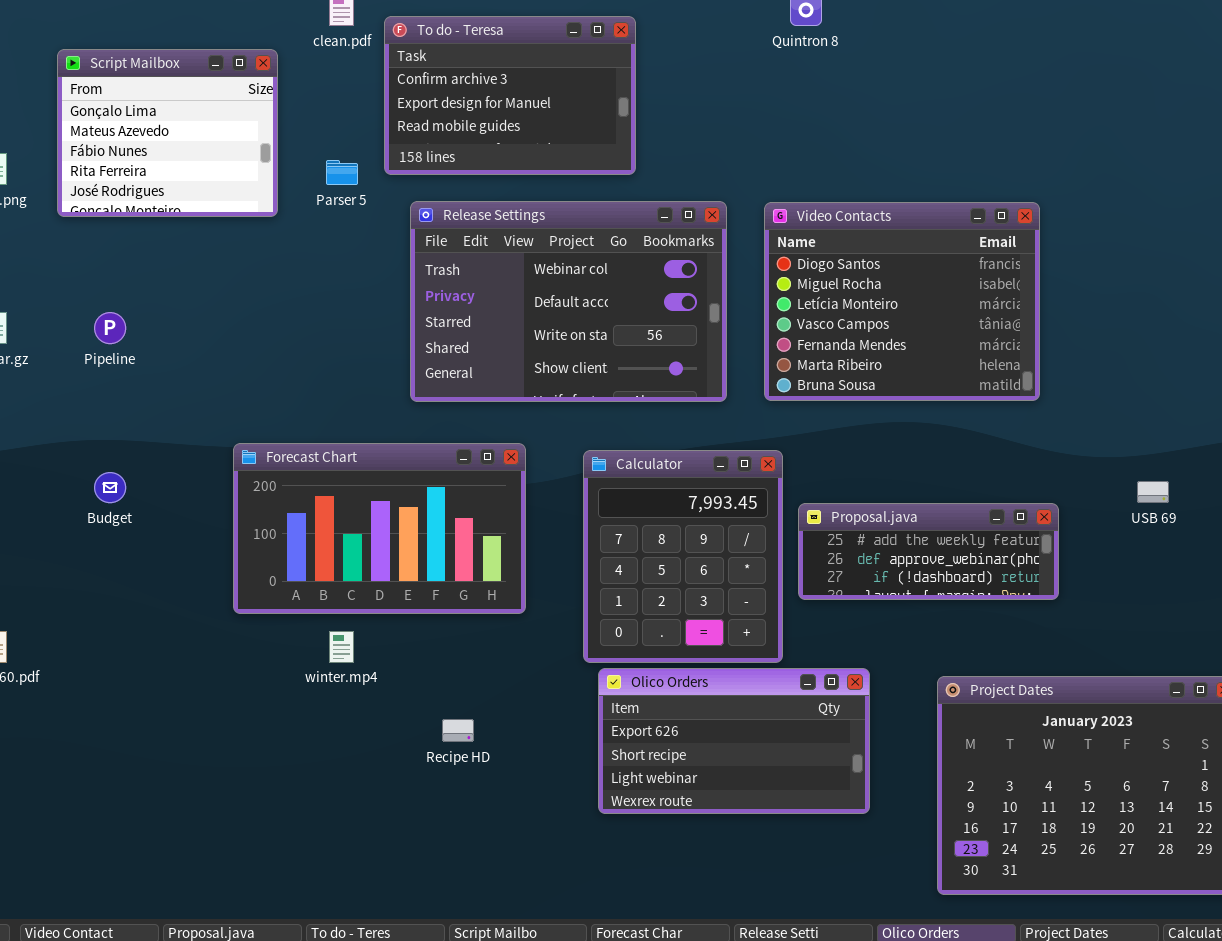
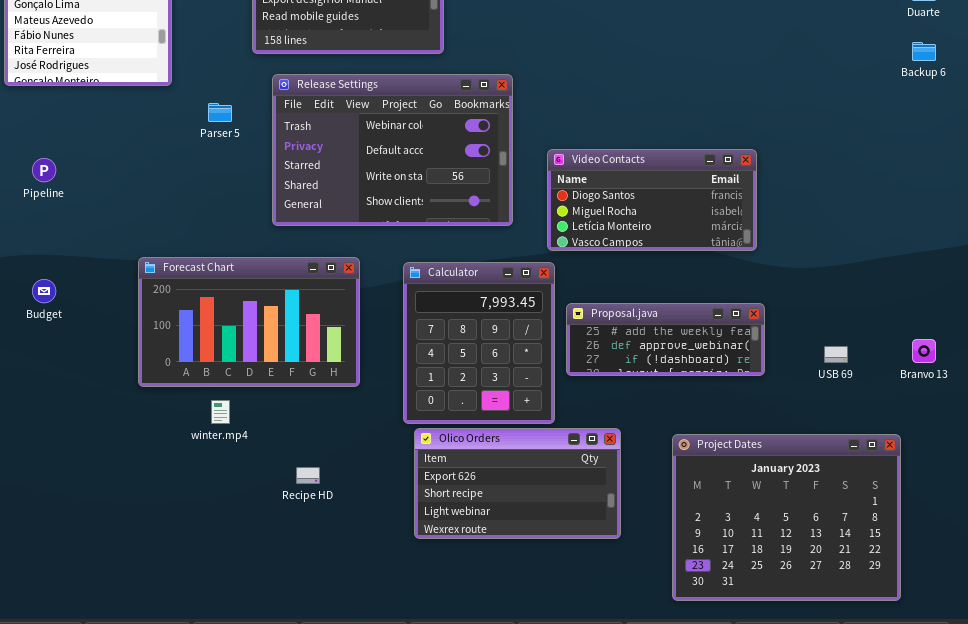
Parser 5: [326,160,358,185] -> [208,103,232,122], moved
Video Contacts: [764,202,1040,401] -> [547,149,757,251], moved, resized
USB 69: [1137,481,1169,503] -> [824,346,848,363], moved

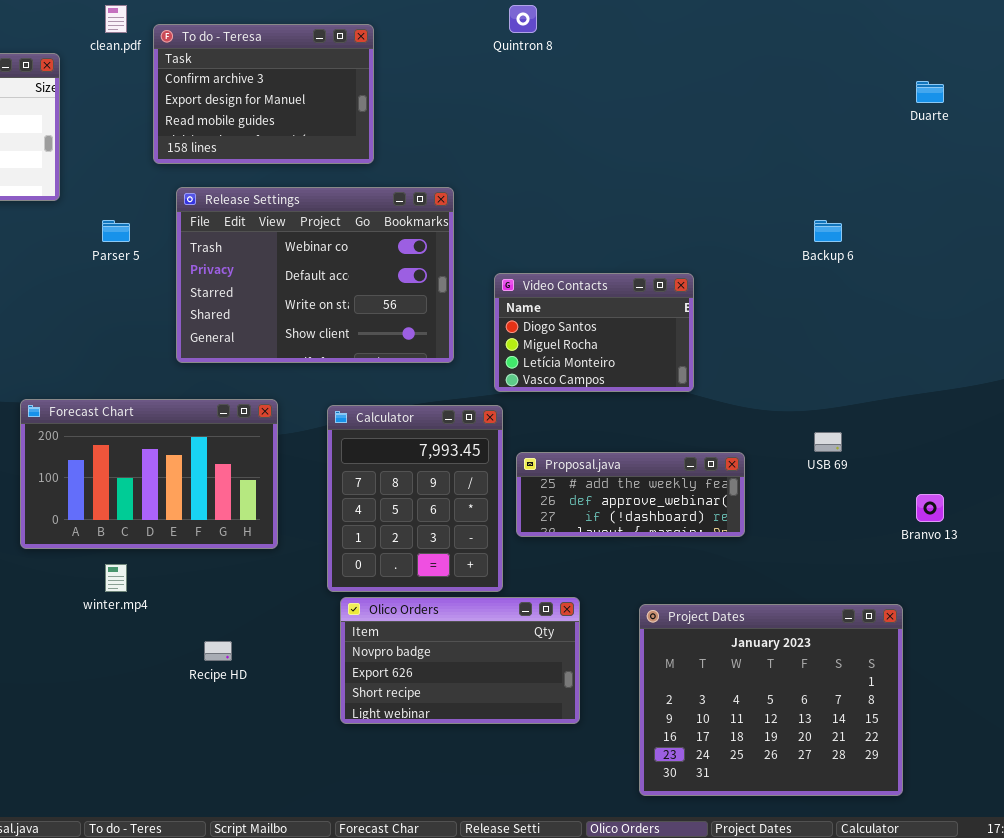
Backup 6: [912,42,936,61] -> [814,220,842,242], moved
Video Contacts: [547,149,757,251] -> [494,273,694,392], resized
USB 69: [824,346,848,363] -> [814,432,842,452], moved
Olico Orders: [414,428,621,539] -> [340,597,580,724], scrolled up 1 row

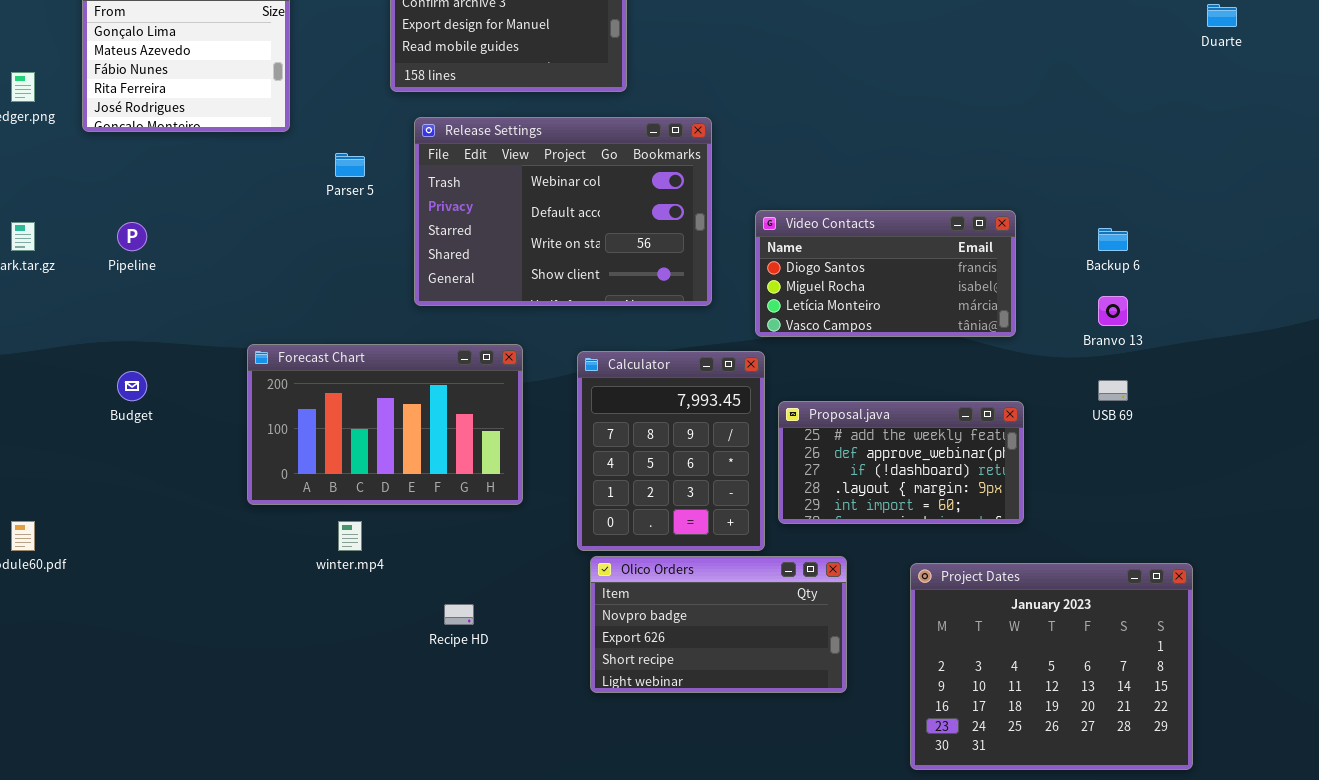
Backup 6: [814,220,842,242] -> [1098,228,1128,251], moved
Video Contacts: [494,273,694,392] -> [755,210,1016,337], resized
Proposal.java: [516,452,745,537] -> [778,401,1024,524], resized
Branvo 13: [916,494,944,522] -> [1098,296,1128,326], moved

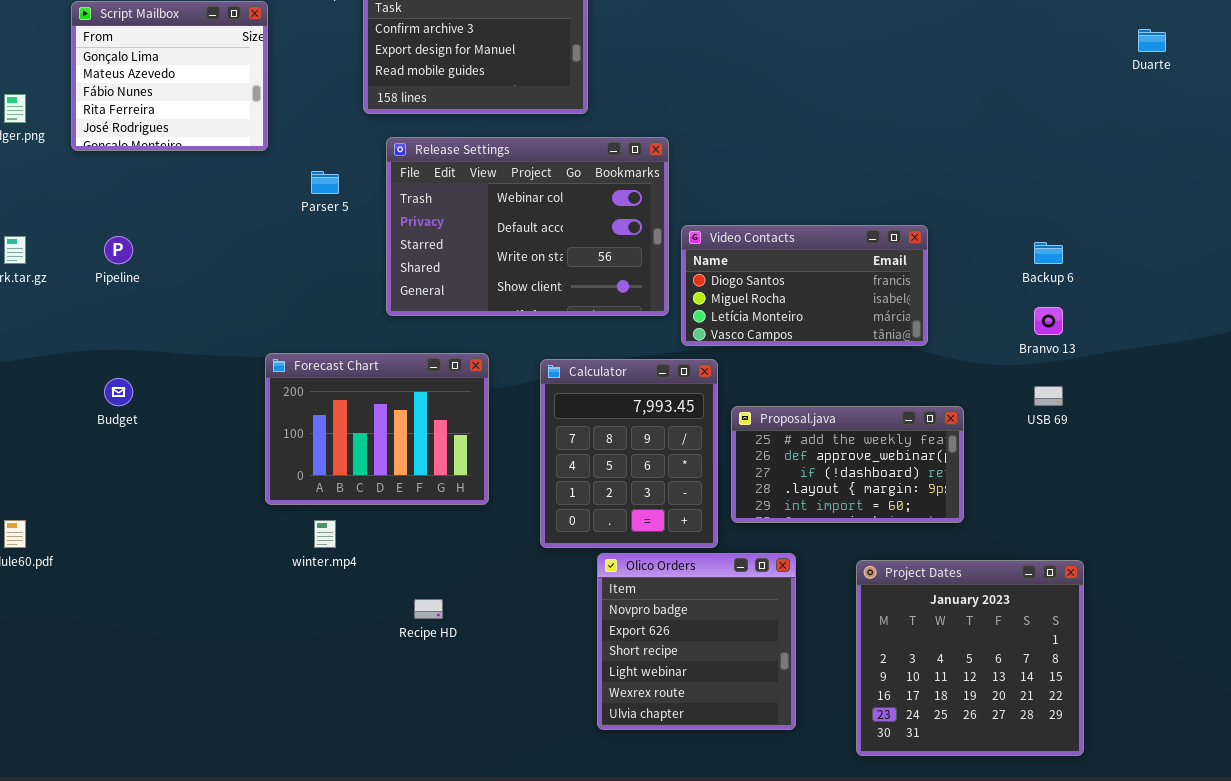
Video Contacts: [755,210,1016,337] -> [681,225,928,346], moved
Forecast Chart: [247,344,523,505] -> [265,353,489,505], resized
Olico Orders: [590,556,847,693] -> [597,553,796,730], resized
Project Dates: [910,563,1193,770] -> [856,560,1084,756], resized

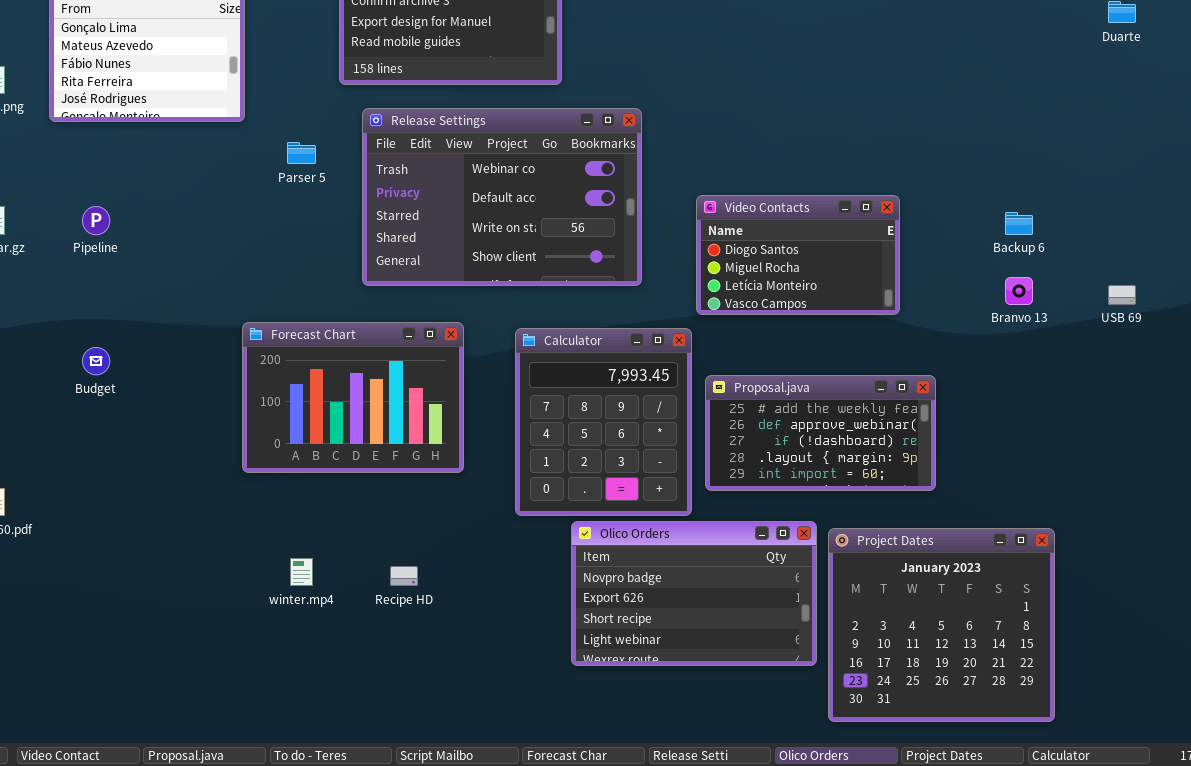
Video Contacts: [681,225,928,346] -> [696,195,900,315], resized
USB 69: [1034,386,1063,406] -> [1108,285,1136,305], moved
winter.mp4: [314,520,336,548] -> [290,558,313,586], moved
Olico Orders: [597,553,796,730] -> [571,521,817,666], resized

